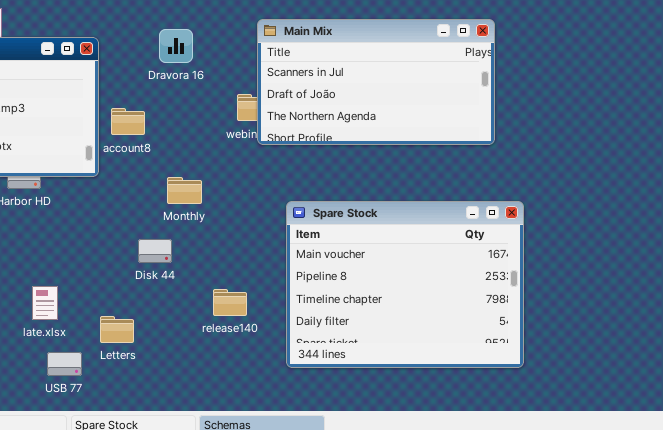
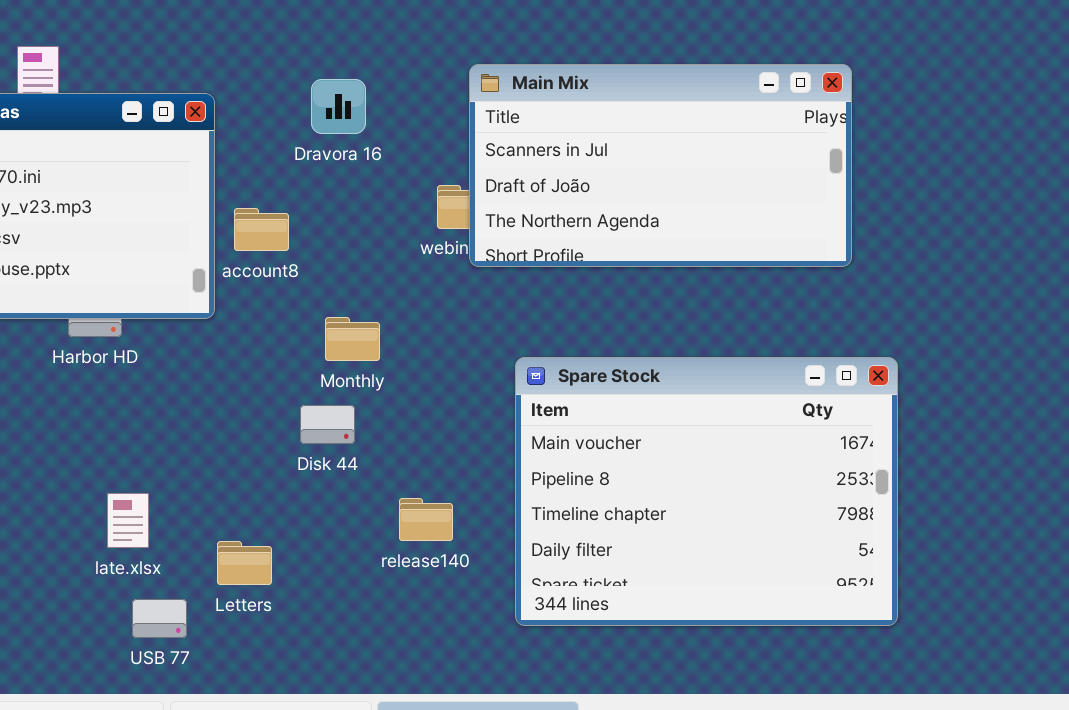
Disk 44: [138,239,172,263] -> [300,405,355,444], moved

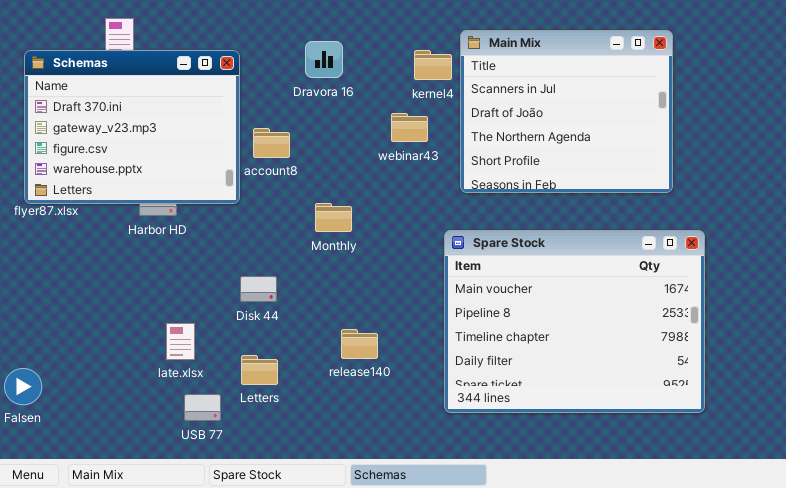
Main Mix: [469,64,852,267] -> [460,30,673,193], resized
Disk 44: [300,405,355,444] -> [240,276,277,302], moved
release140: [399,498,453,541] -> [341,329,378,359], moved

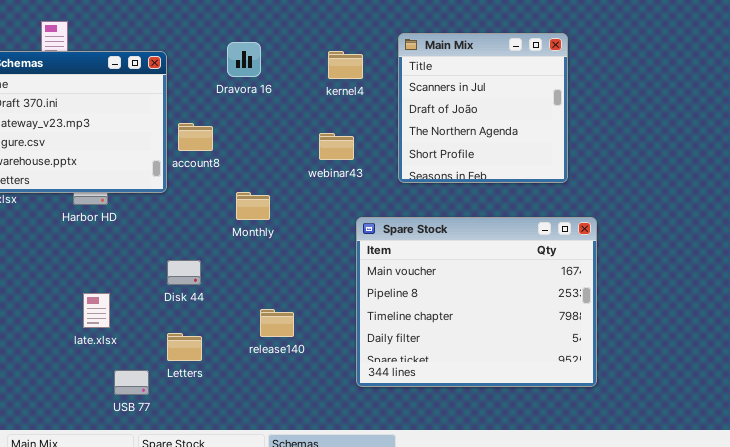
Main Mix: [460,30,673,193] -> [398,33,568,183], resized
webinar43: [391,113,428,142] -> [319,133,354,160], moved
late.xlsx: [166,323,195,360] -> [83,293,110,328], moved

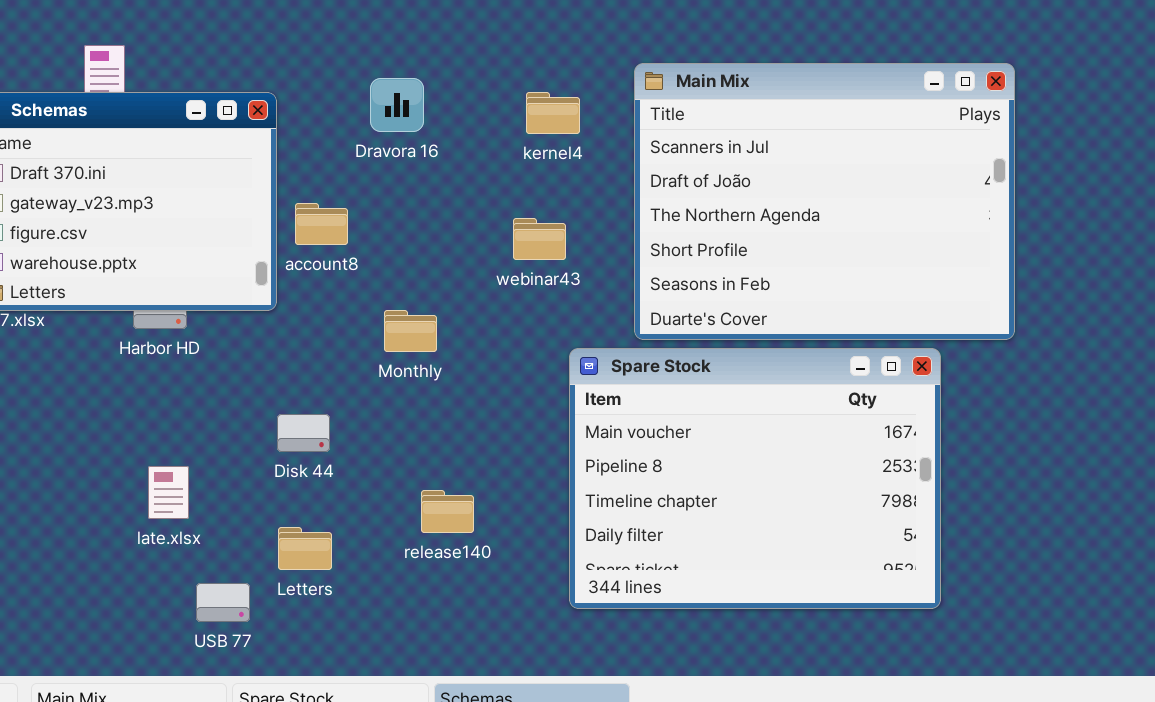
Main Mix: [398,33,568,183] -> [634,63,1015,340], resized

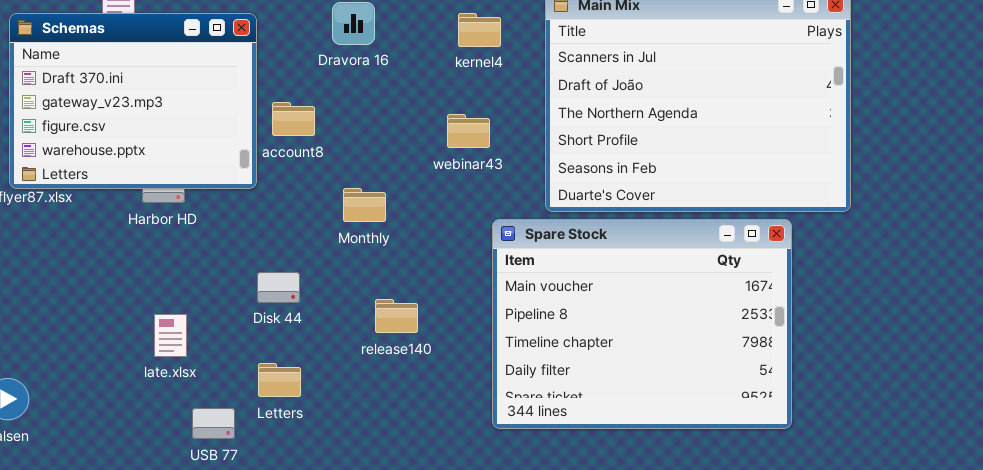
release140: [421,490,474,533] -> [375,299,418,333], moved

